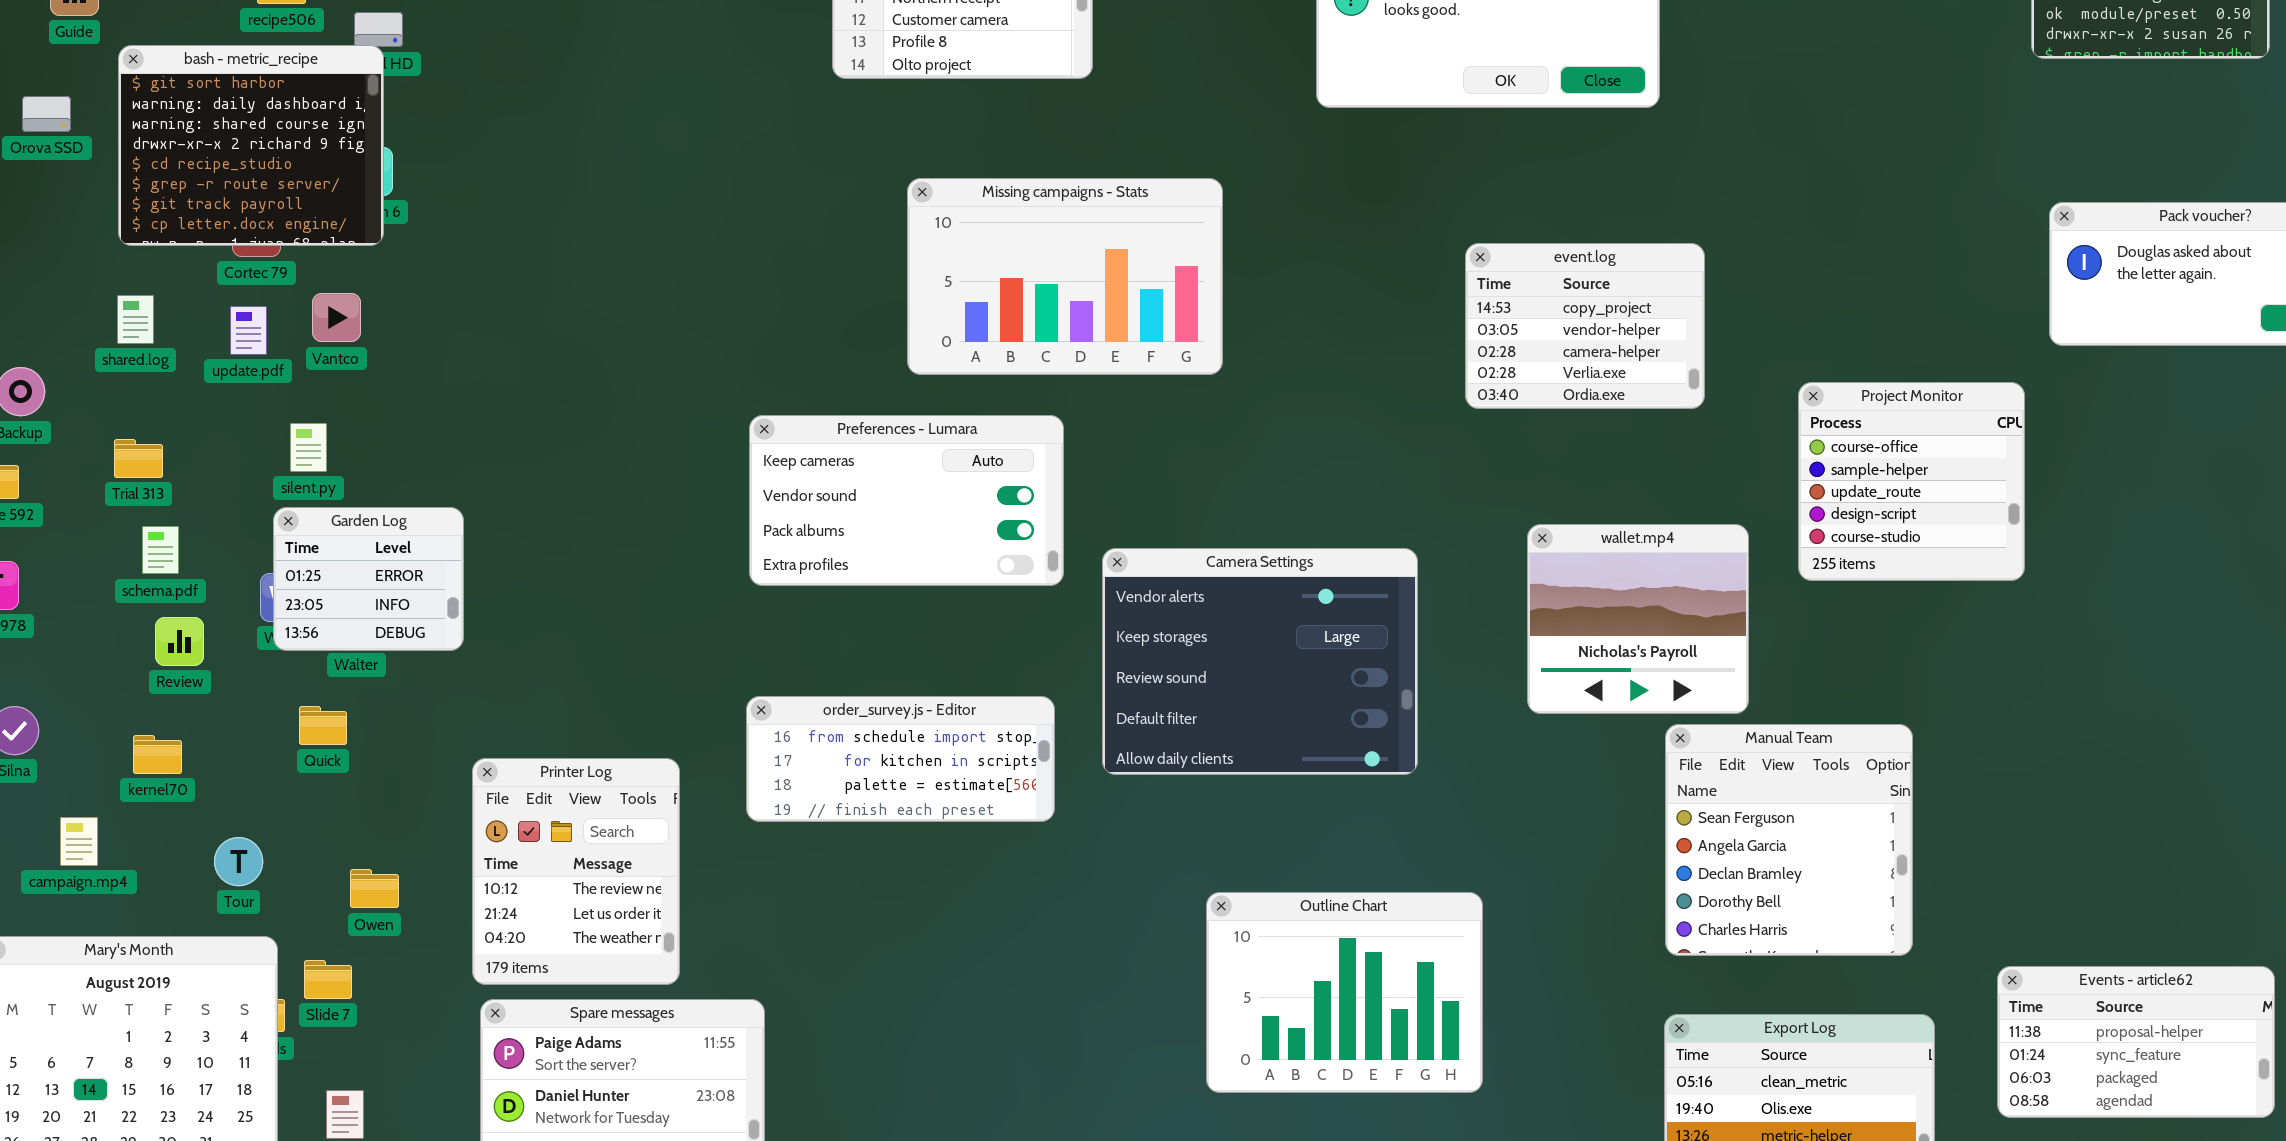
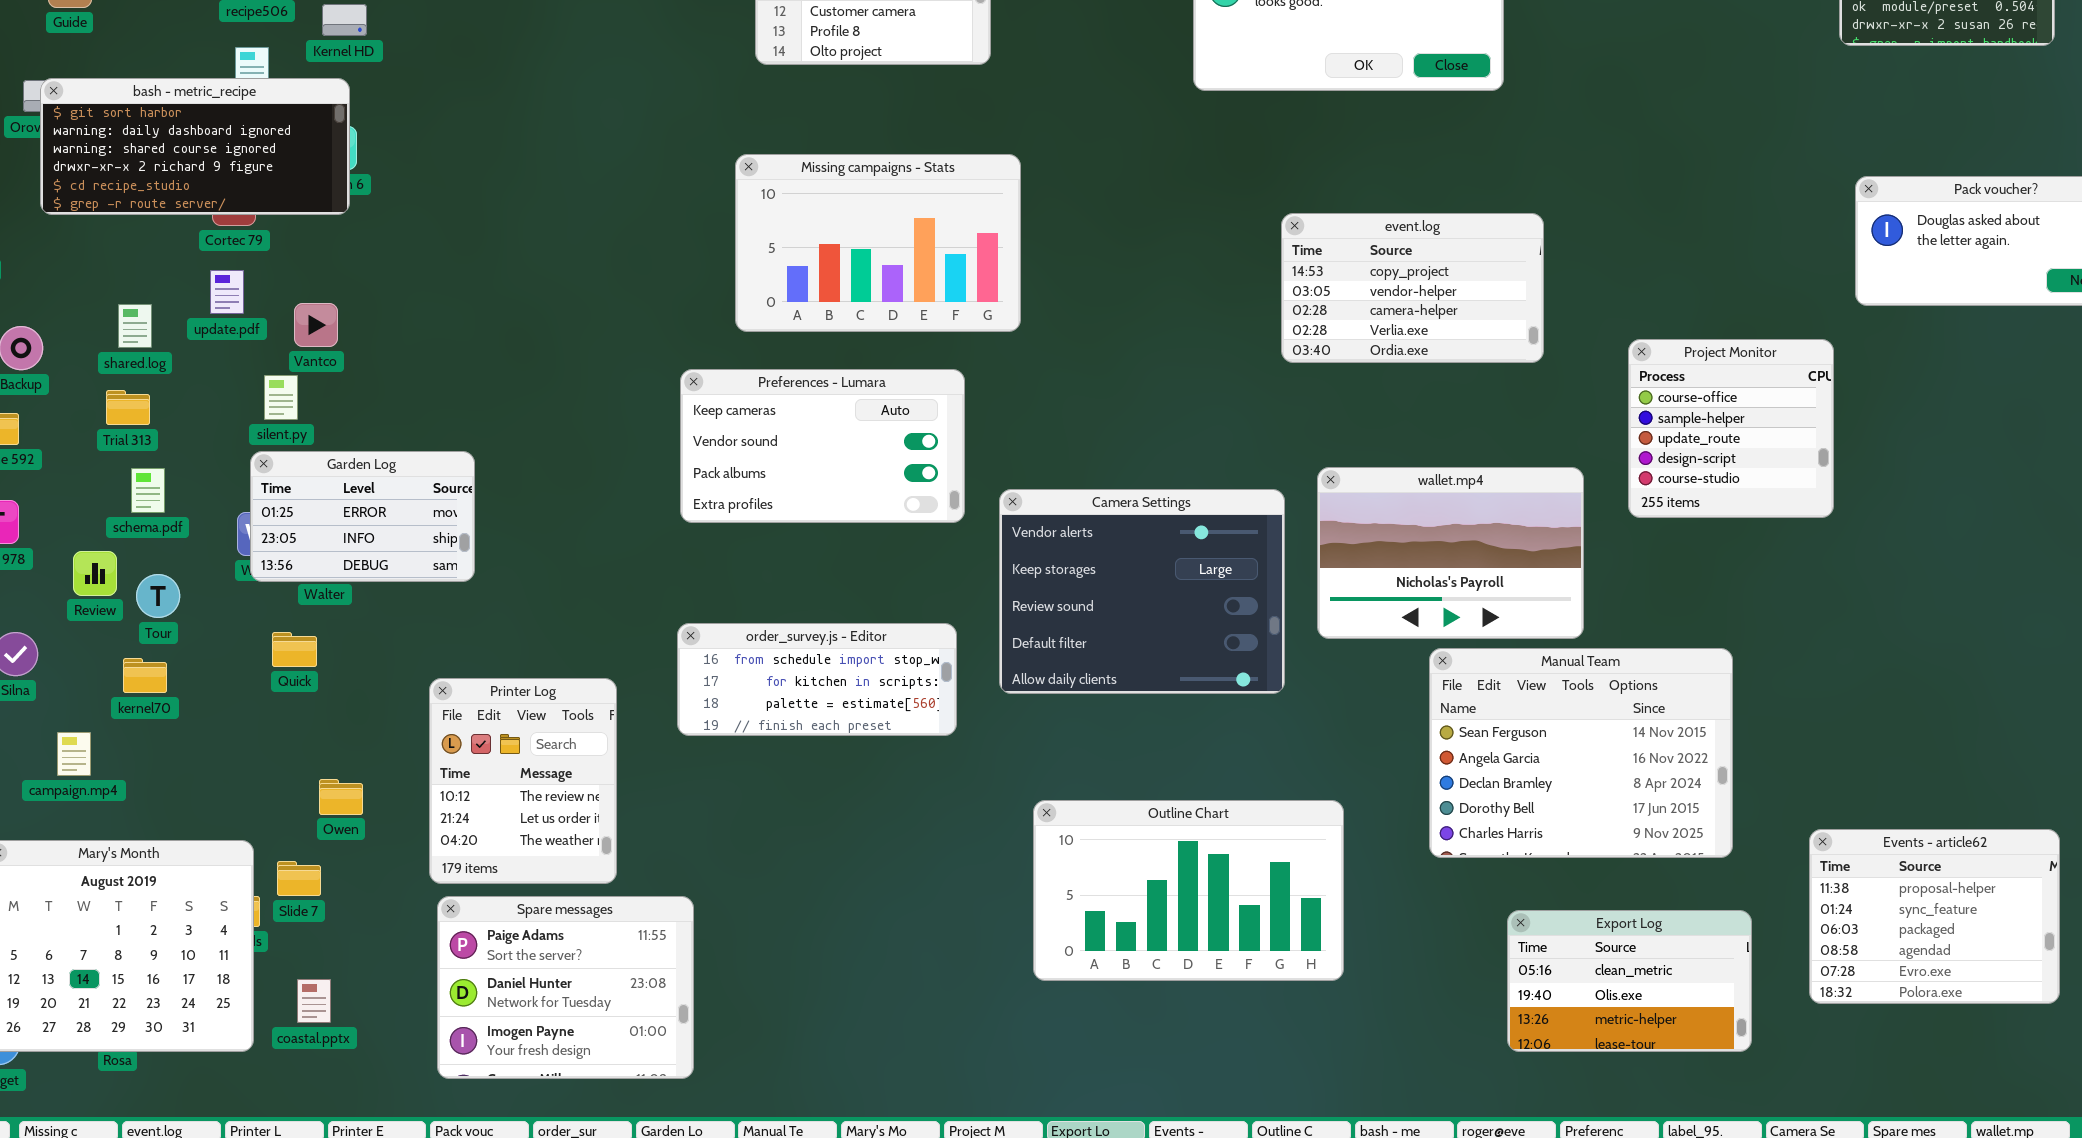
bash - metric_recipe: [118,45,384,246] -> [40,78,350,215], resized
Missing campaigns - Stats: [907,178,1223,375] -> [735,154,1021,332], moved
event.log: [1465,243,1705,409] -> [1281,213,1544,363], resized
Vantco: [312,293,361,342] -> [294,303,338,347], moved
shared.log: [117,295,154,344] -> [118,304,152,348], moved
Garden Log: [273,507,464,651] -> [250,451,475,582], resized
wallet.mp4: [1527,524,1749,714] -> [1317,467,1584,639], resized
Review: [155,617,204,666] -> [73,551,117,596], moved
Manual Team: [1665,724,1913,956] -> [1429,648,1733,858], resized
Tour: [214,837,263,886] -> [136,574,180,618], moved
Outline Chart: [1206,892,1483,1093] -> [1033,800,1344,981], resized
Events - article62: [1997,966,2275,1118] -> [1809,829,2060,1004], resized

